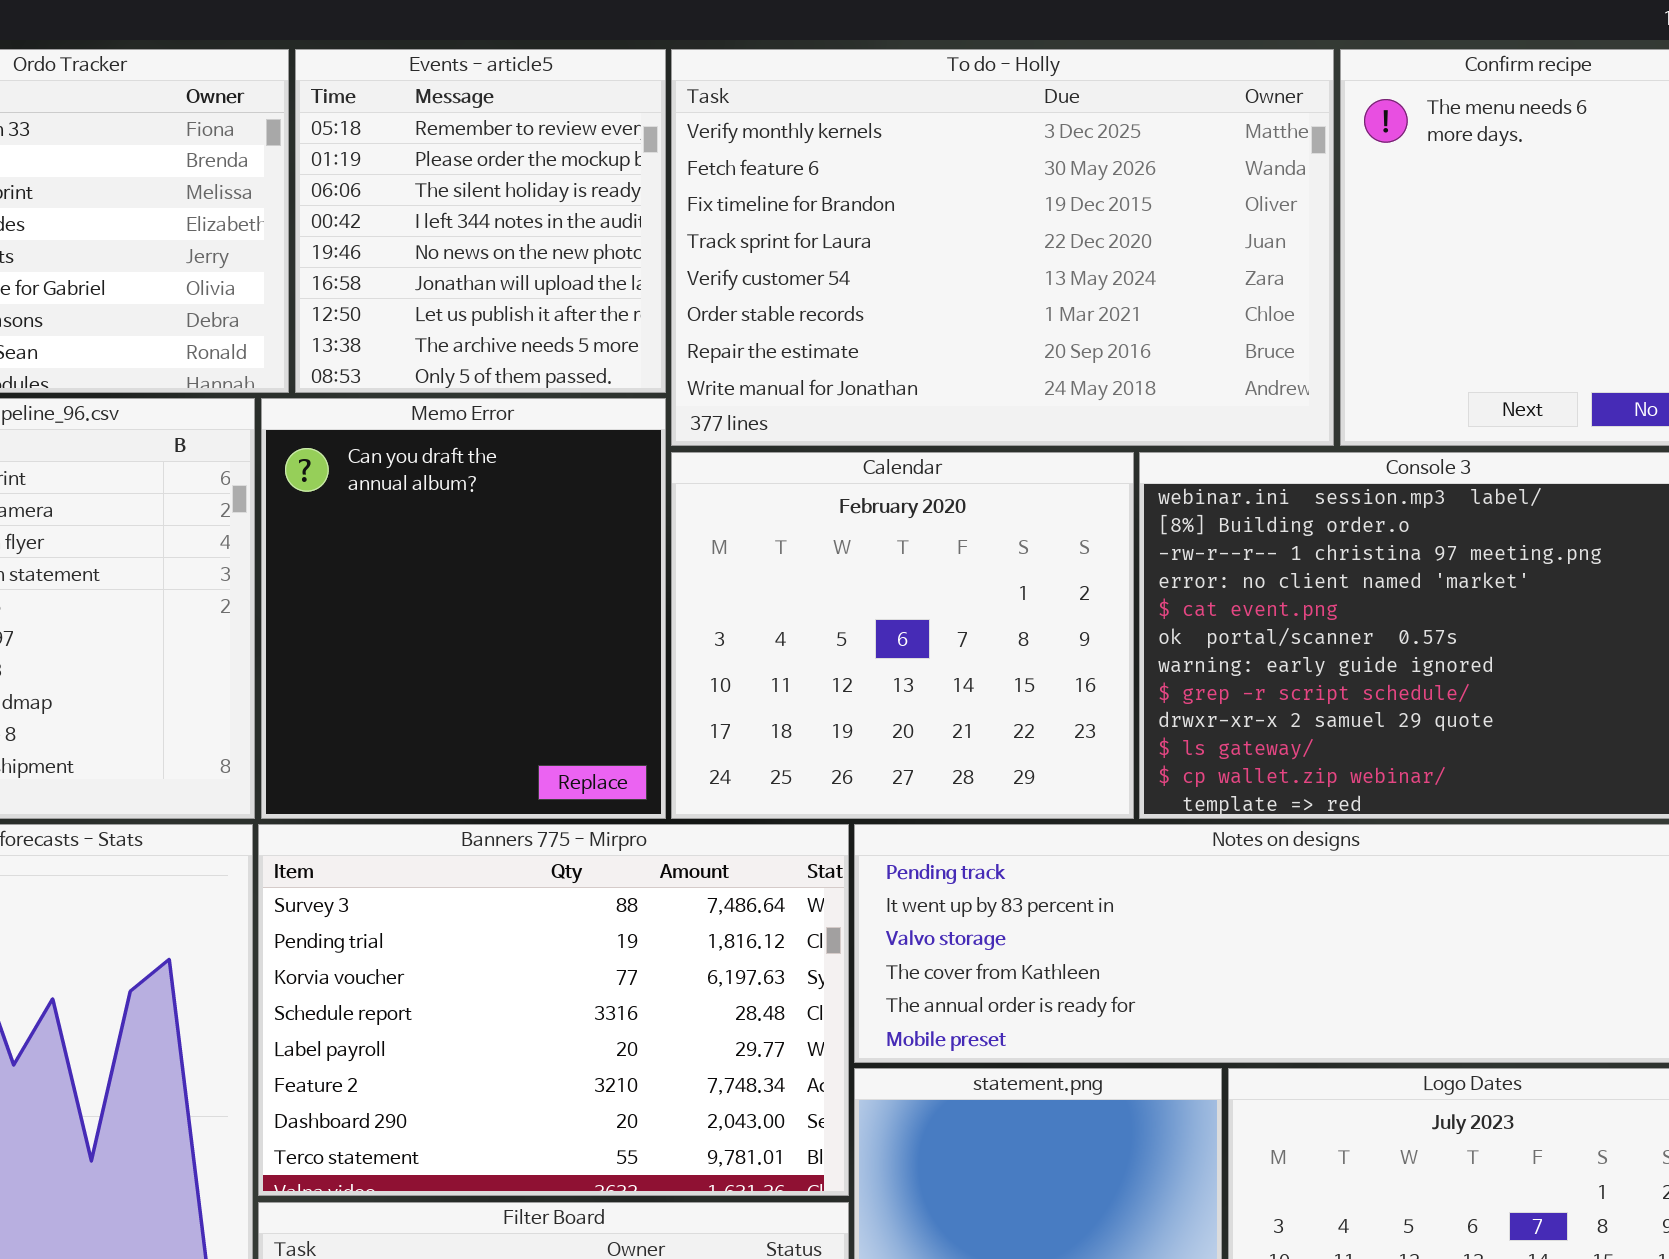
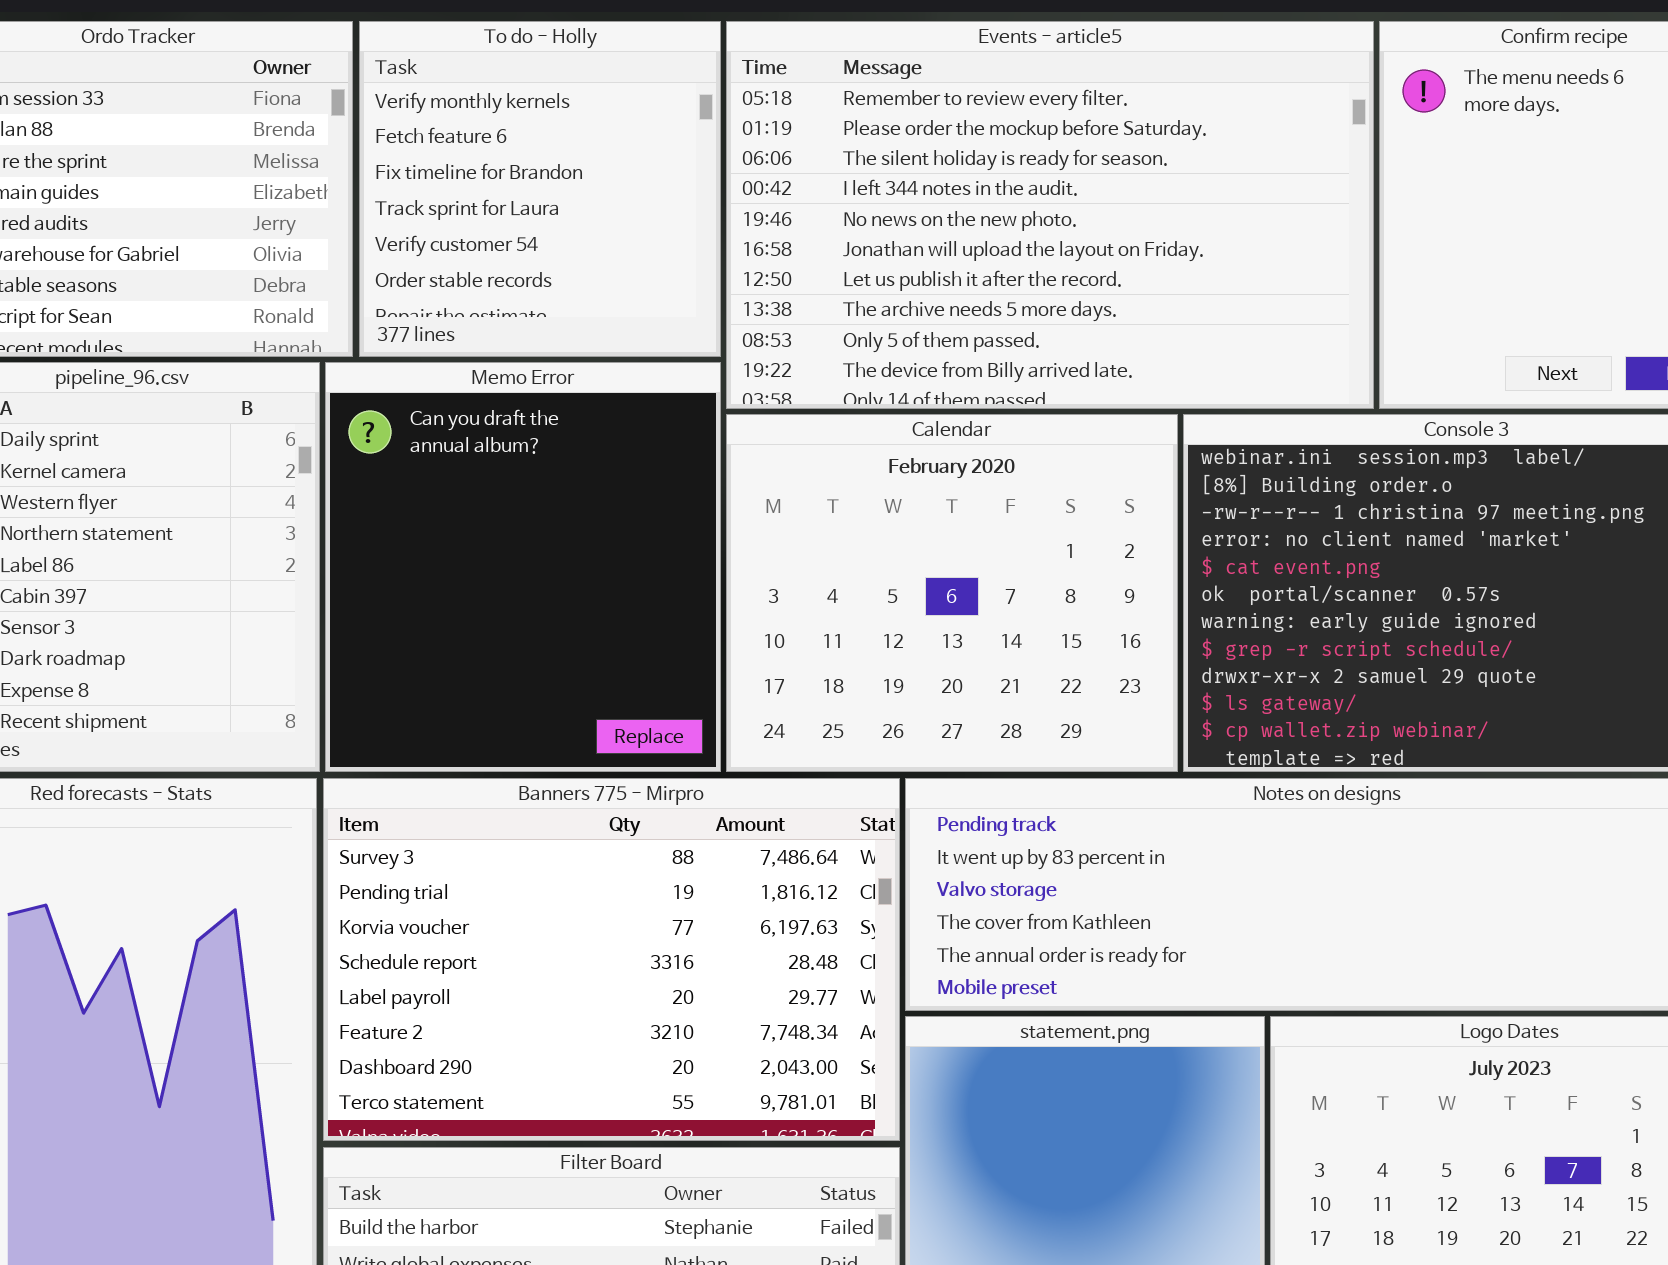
Events - article5: [295,49,666,393] -> [726,21,1374,409], moved, resized
To do - Holly: [671,49,1334,446] -> [359,21,721,357], moved, resized

